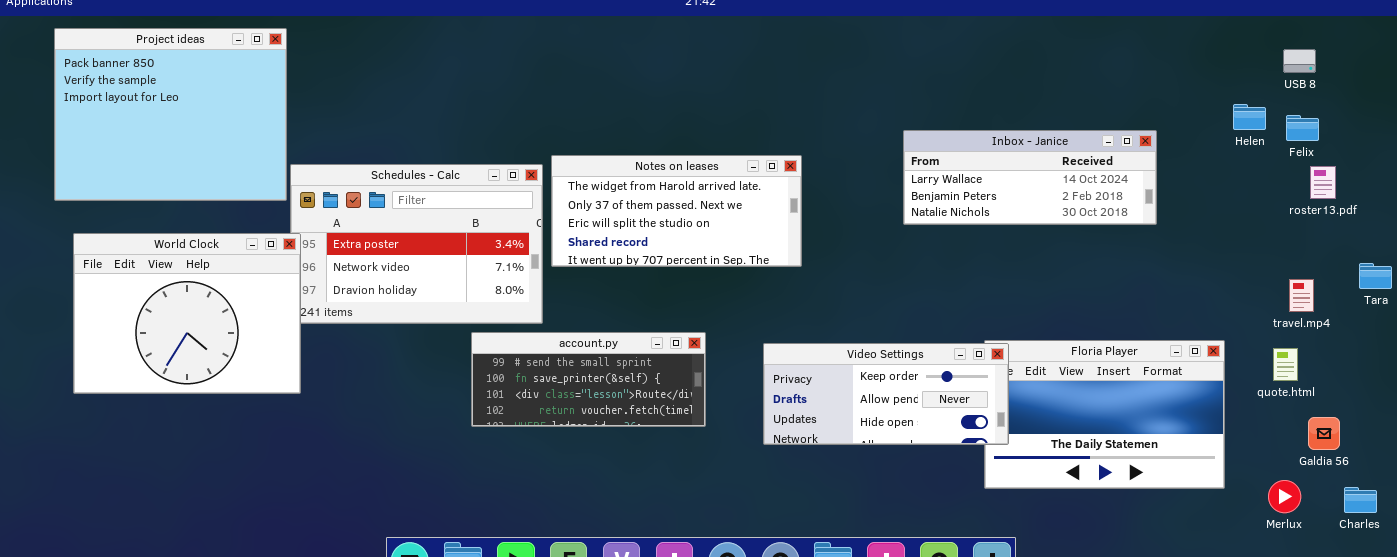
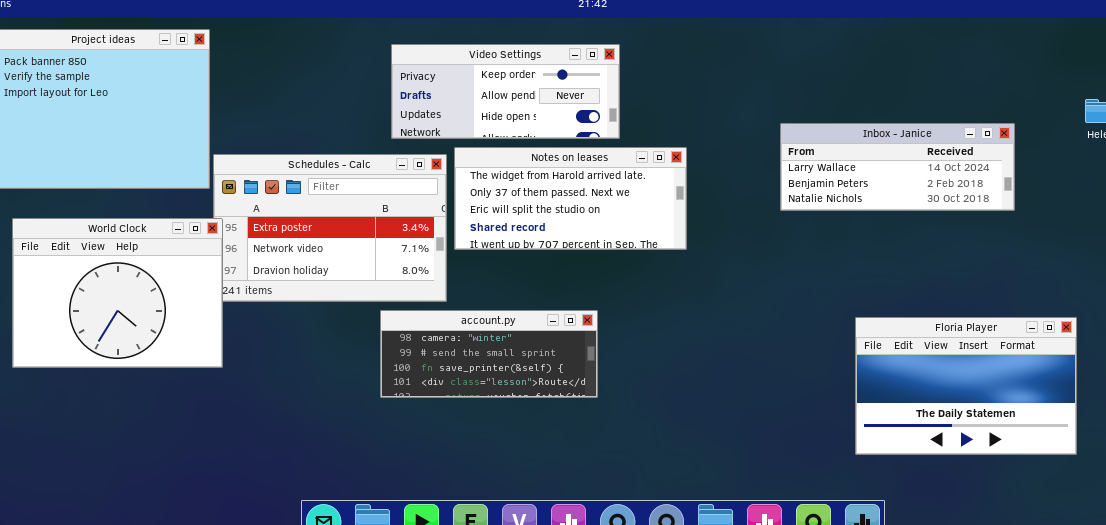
account.py: [471,332,706,427] -> [380,310,598,398], scrolled up 1 row
Video Settings: [763,343,1009,445] -> [391,44,620,139], moved

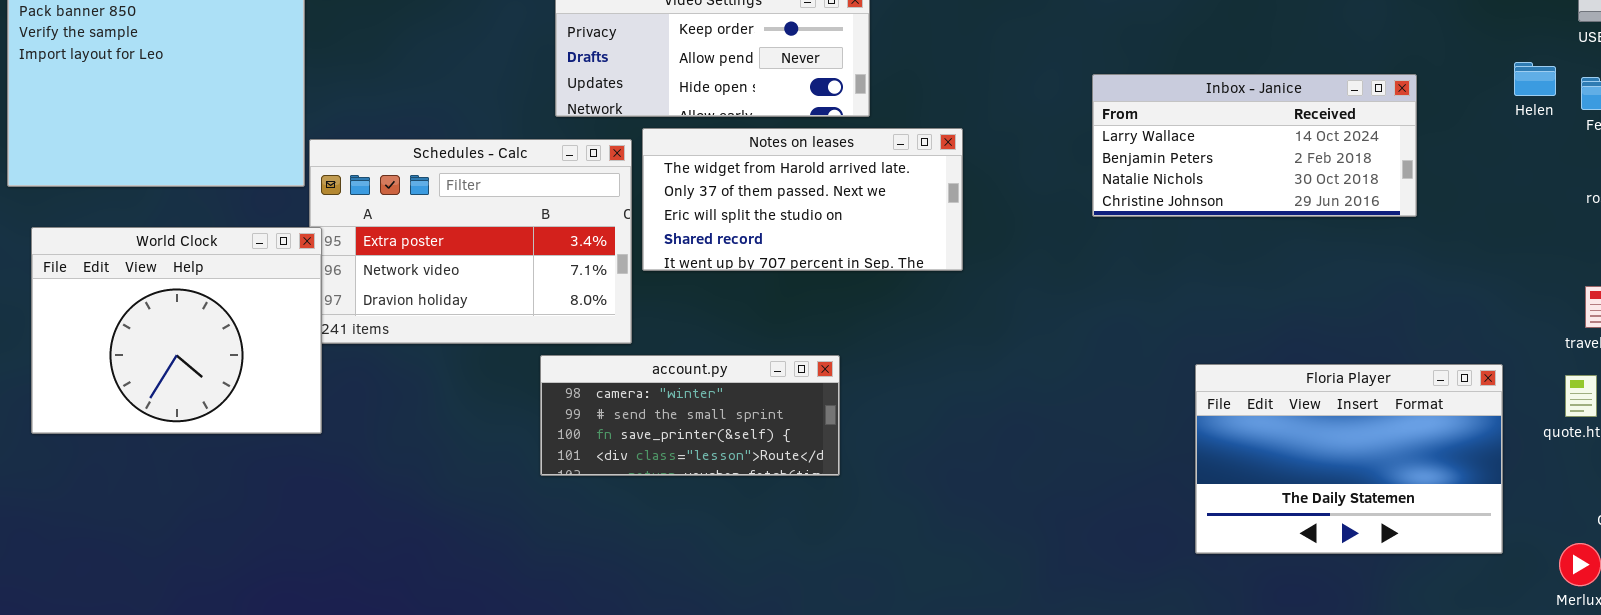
Inbox - Janice: [780,123,1015,211] -> [1092,74,1417,217], resized

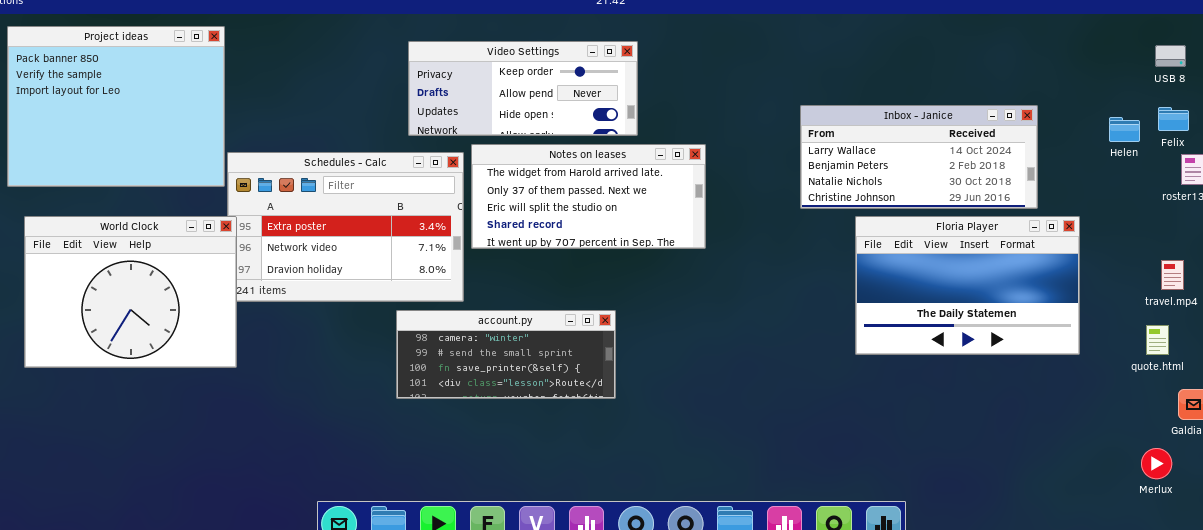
Helen: [1514,62,1556,96] -> [1109,117,1140,142], moved
Floria Player: [1195,364,1503,554] -> [855,216,1080,355], moved

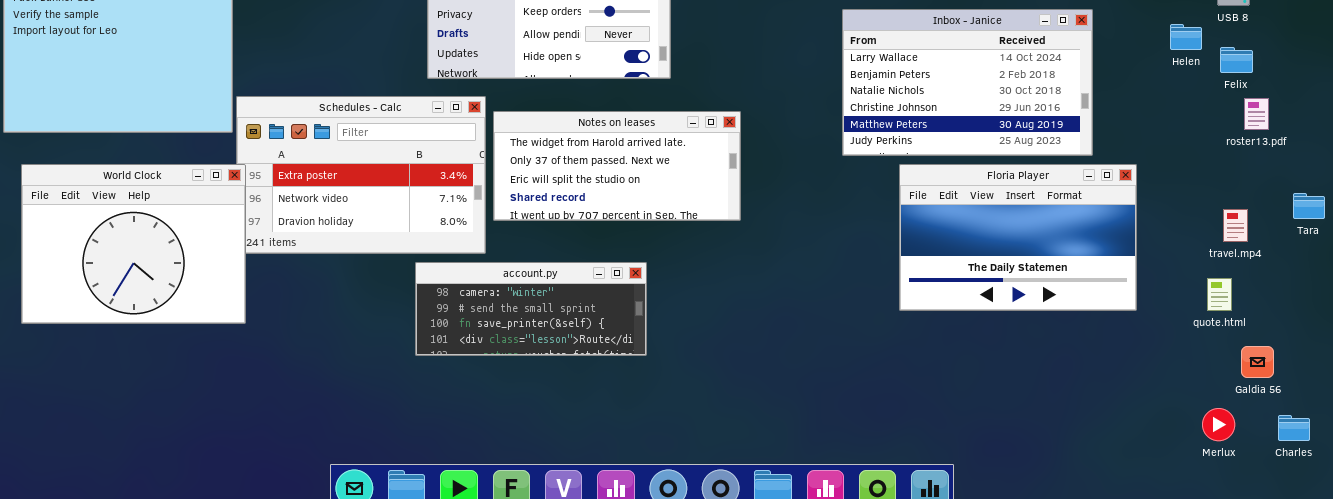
Inbox - Janice: [800,105,1038,209] -> [842,9,1093,156], resized
Helen: [1109,117,1140,142] -> [1170,24,1202,50], moved
Notes on leases: [471,144,706,249] -> [493,111,741,221], moved

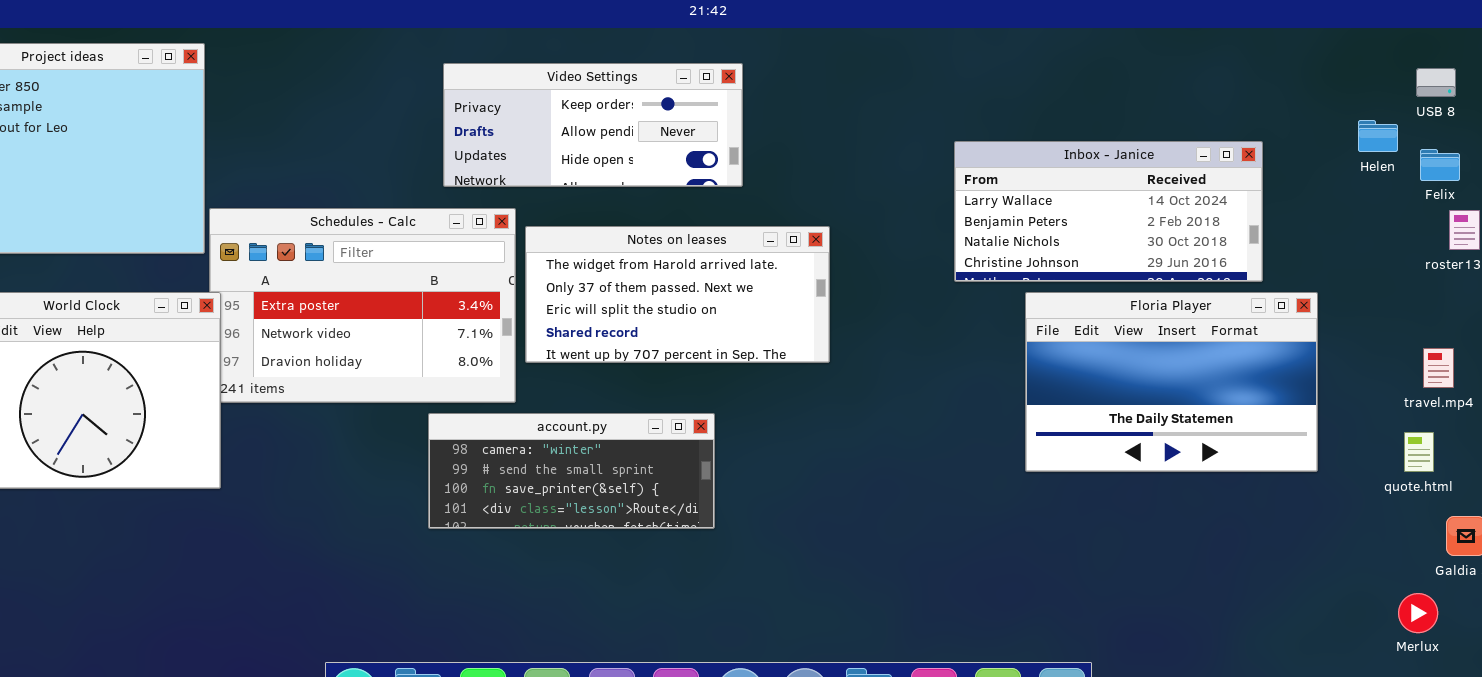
Inbox - Janice: [842,9,1093,156] -> [954,141,1263,282], resized

